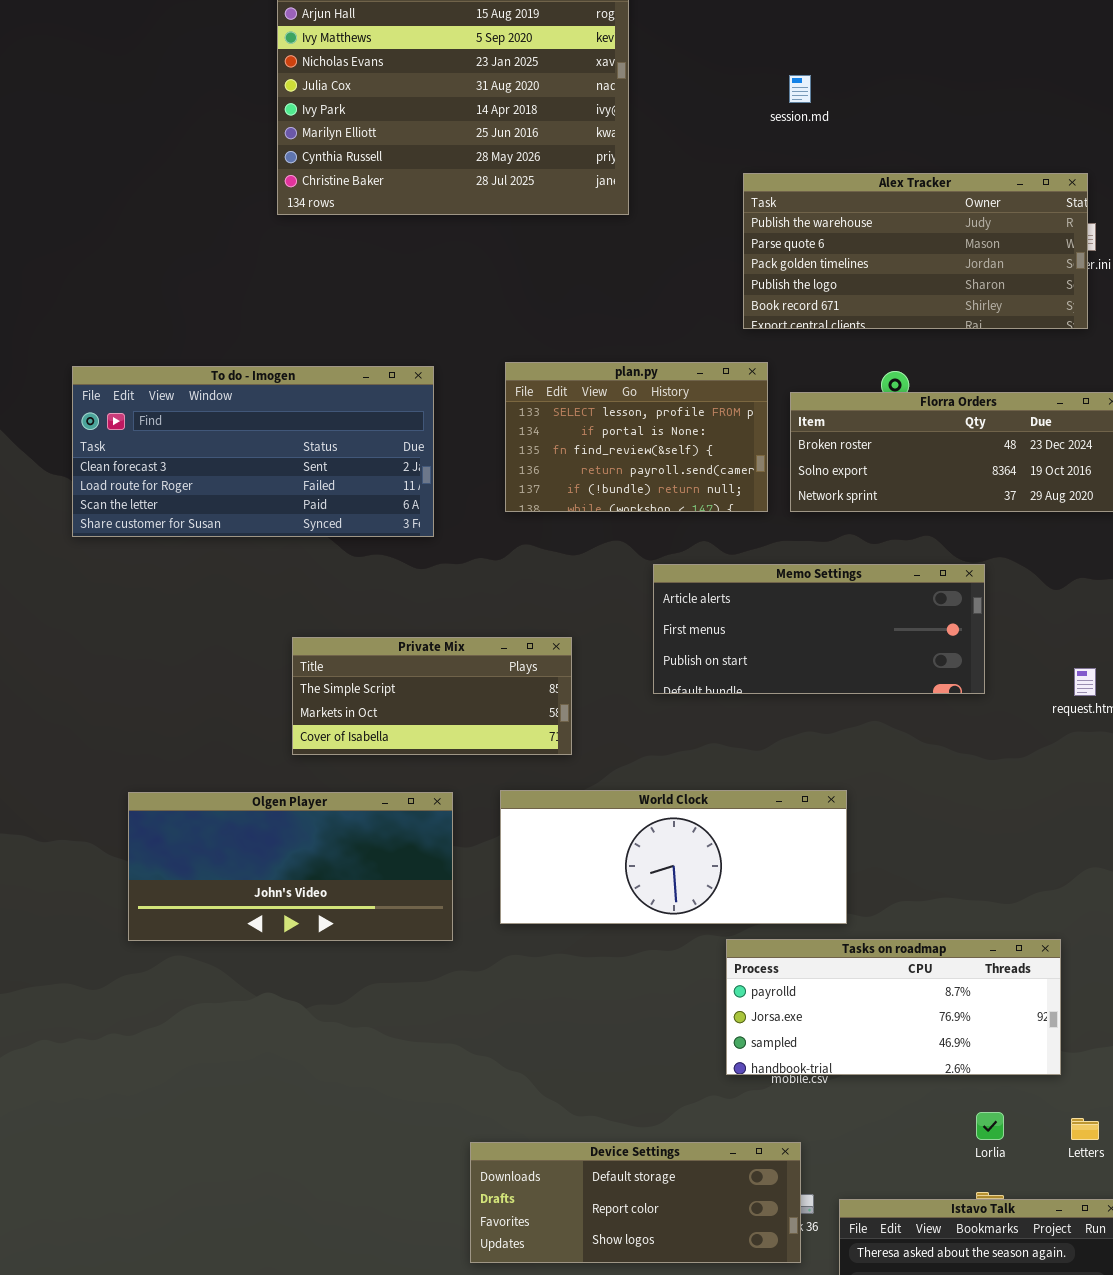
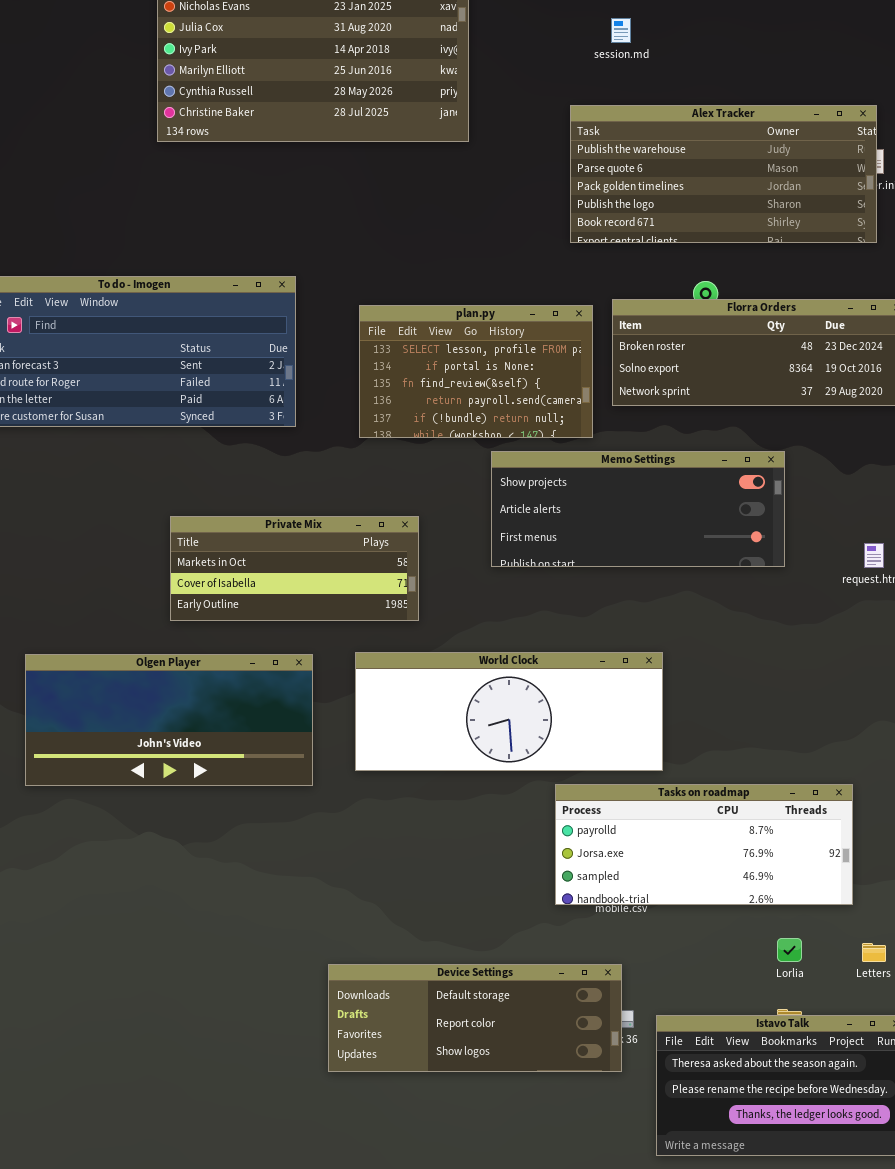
plan.py: [505,362,768,512] -> [359,305,593,438], moved
Memo Settings: [653,564,985,694] -> [491,451,785,567], scrolled up 1 row
Private Mix: [292,637,572,755] -> [170,516,419,621], scrolled down 1 row

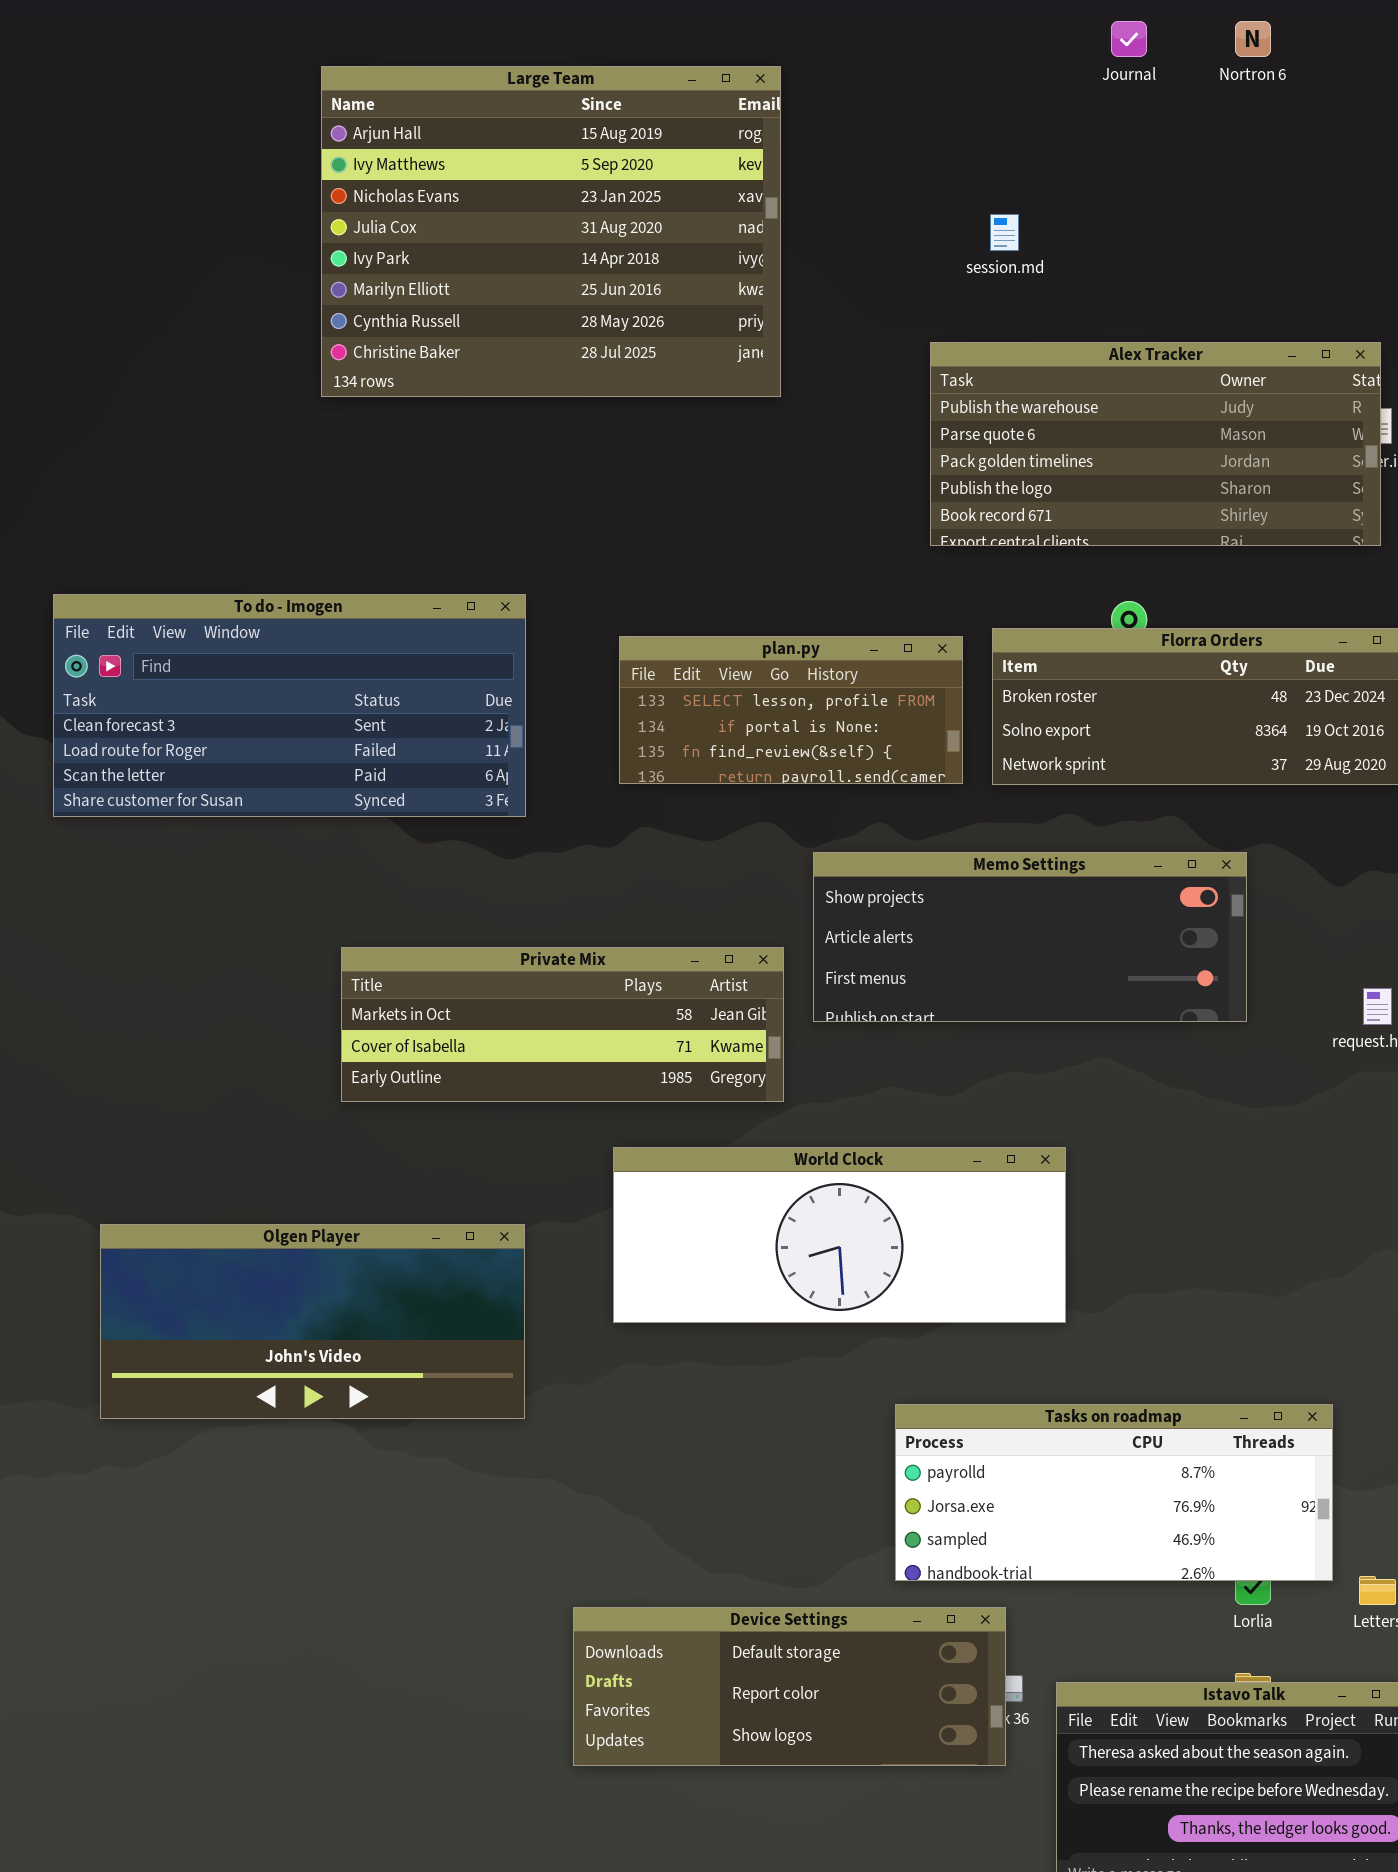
plan.py: [359,305,593,438] -> [619,636,963,784], resized
Private Mix: [170,516,419,621] -> [341,947,784,1102], resized
Olgen Player: [25,654,313,786] -> [100,1224,525,1419], moved
Tasks on roadmap: [555,784,853,905] -> [895,1404,1333,1581], moved

